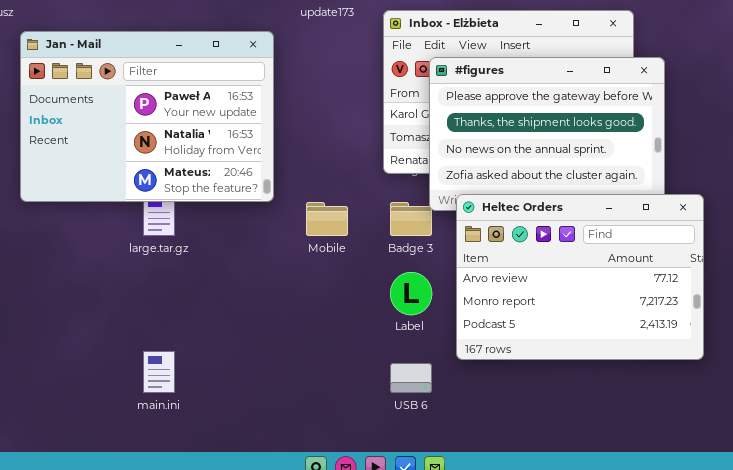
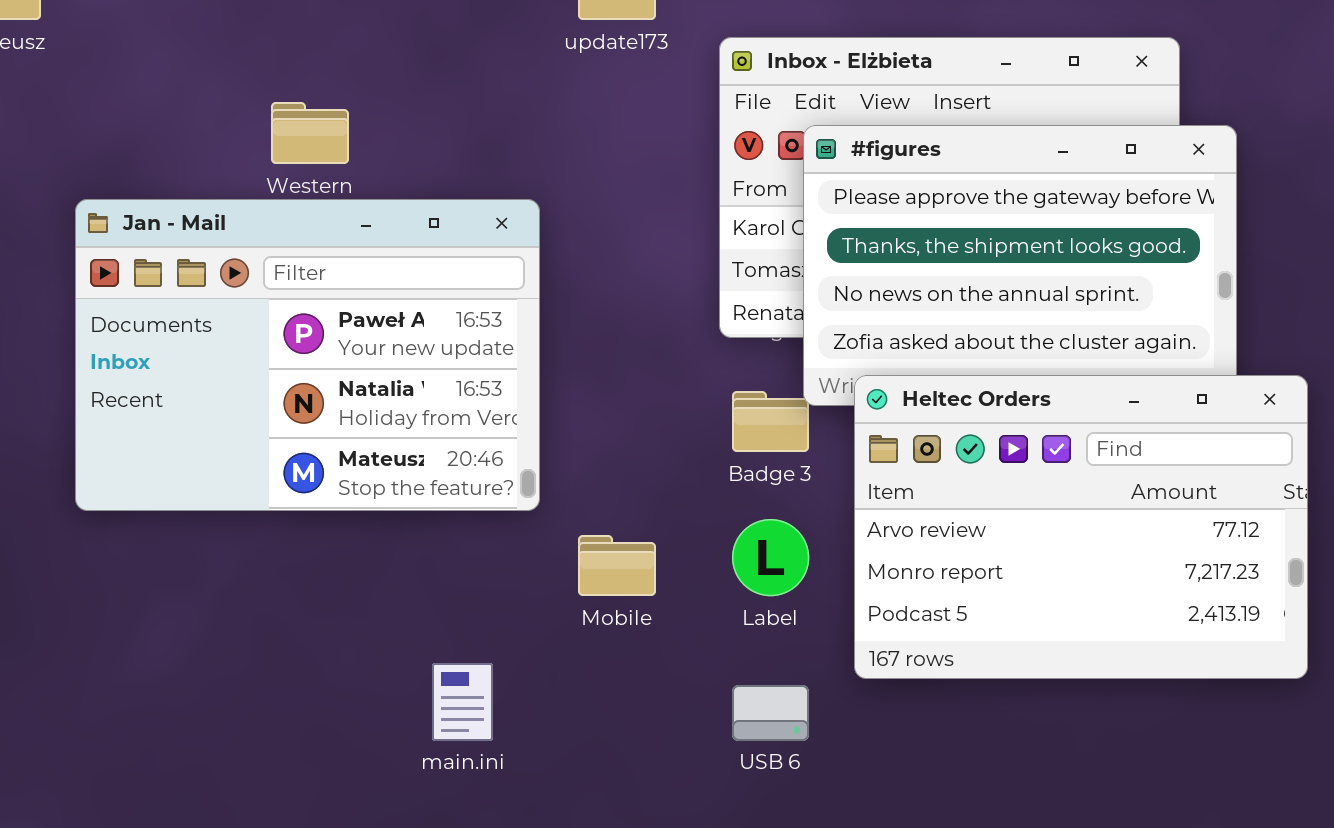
Jan - Mail: [20,31,274,202] -> [75,199,540,511], moved
Mobile: [306,202,348,236] -> [578,535,656,596], moved
main.ini: [143,351,175,393] -> [432,663,493,741], moved

